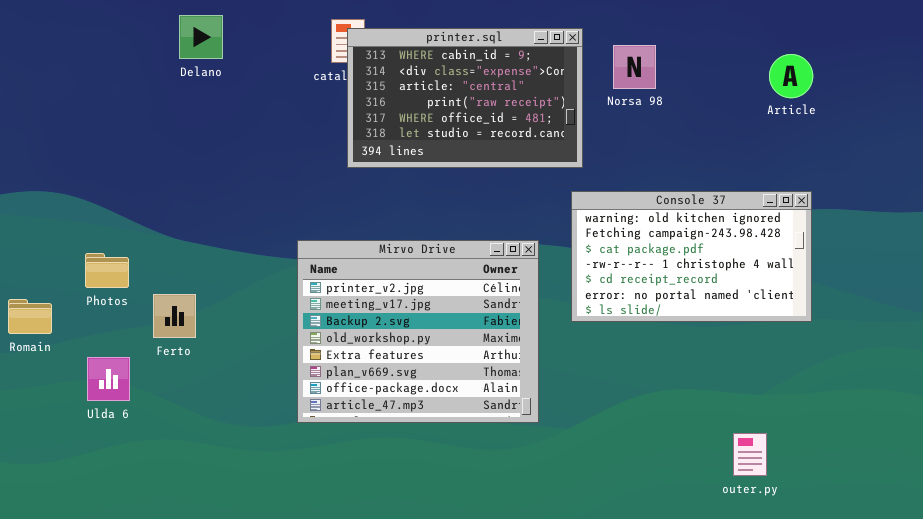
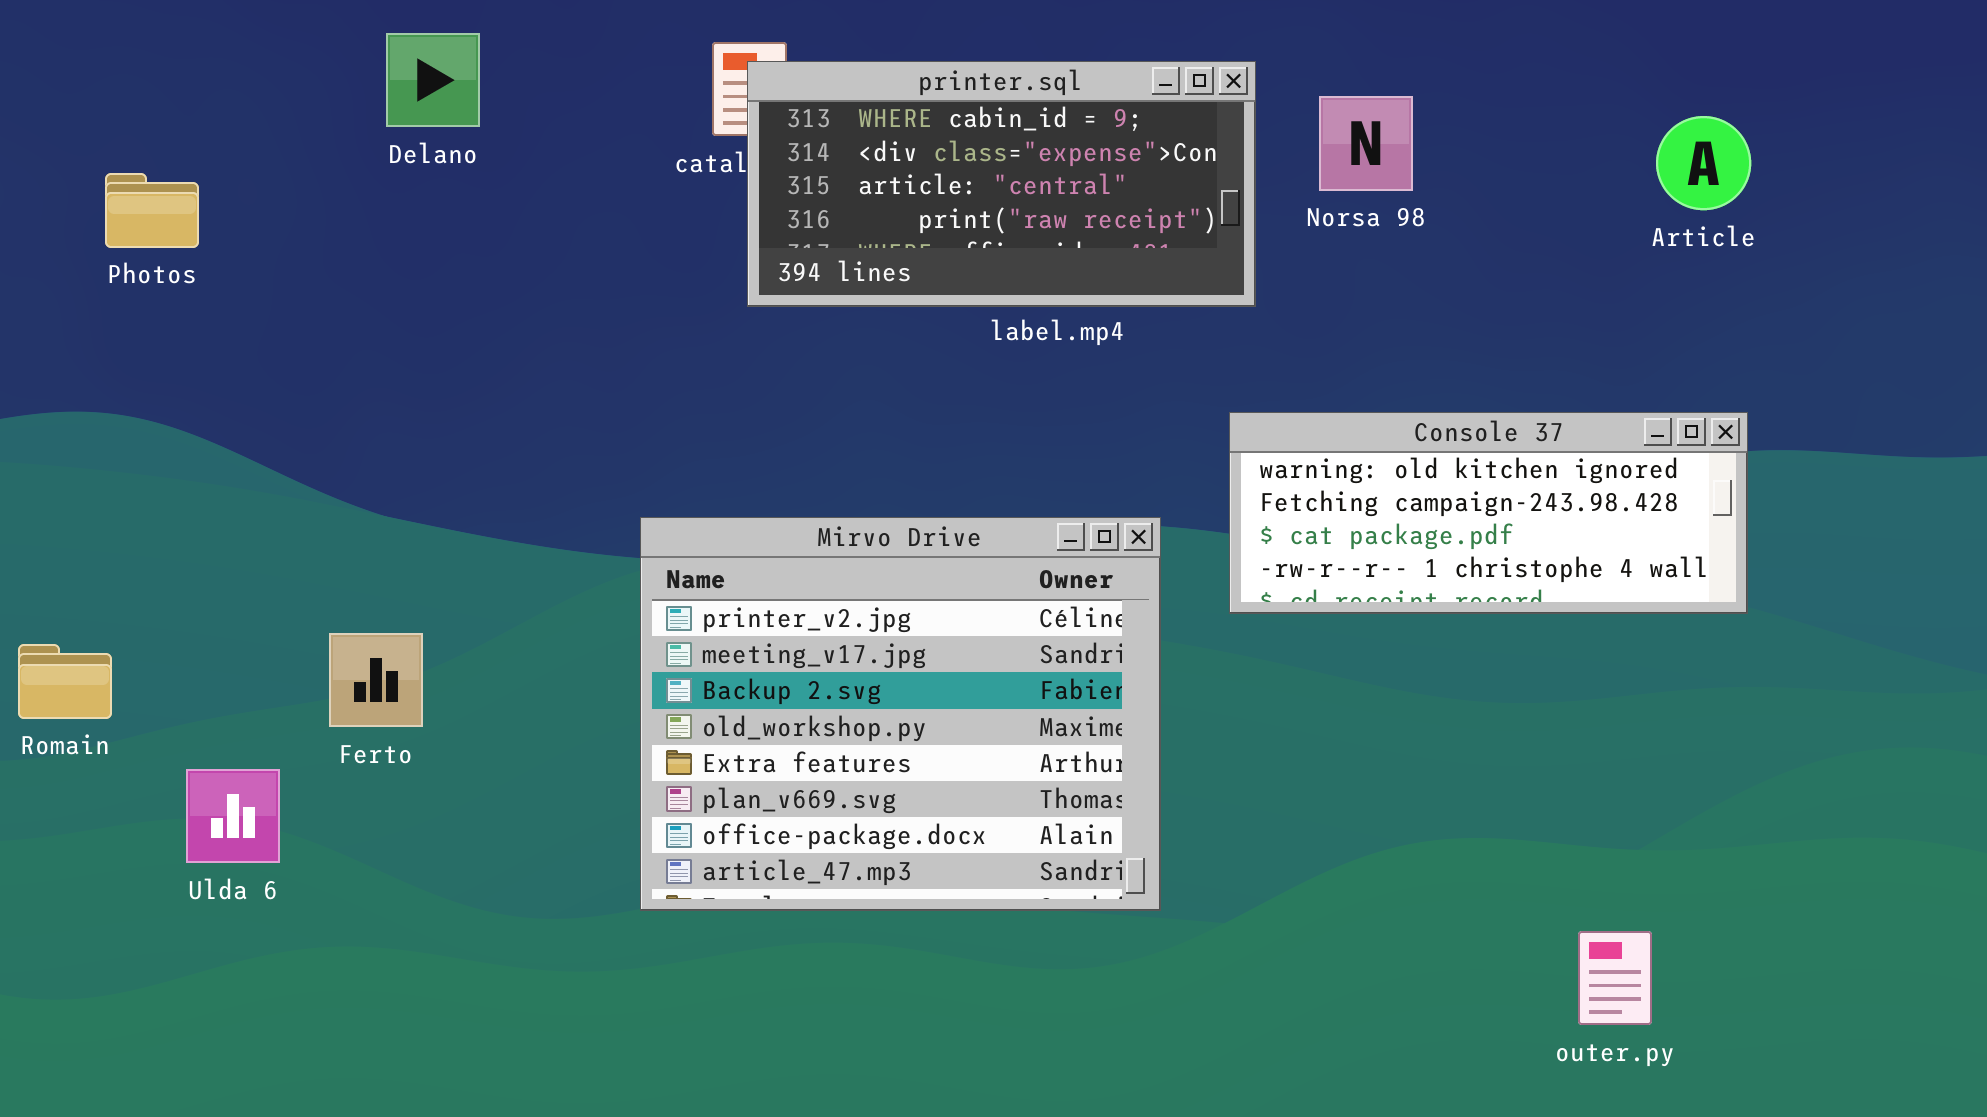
printer.sql: [347,28,583,168] -> [747,61,1256,307], resized
Console 37: [571,191,812,322] -> [1229,412,1748,614], resized
Photos: [85,253,129,288] -> [105,173,199,248], moved

